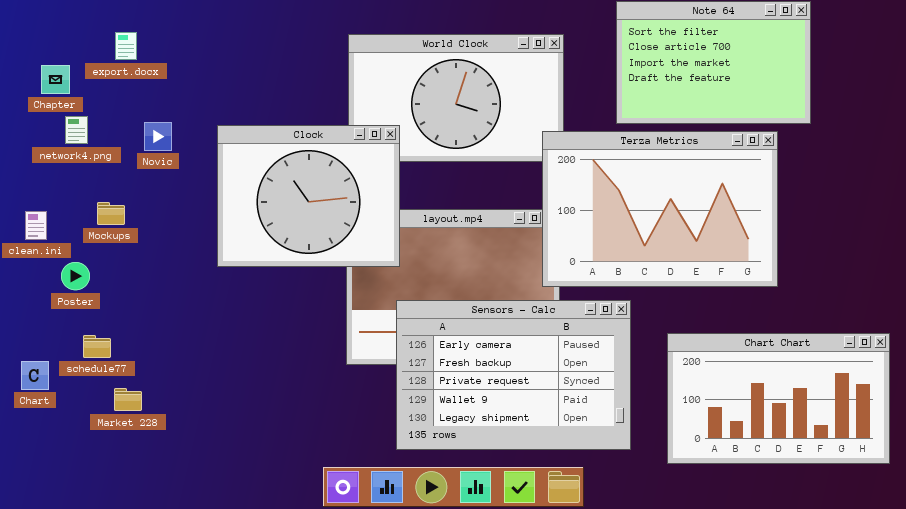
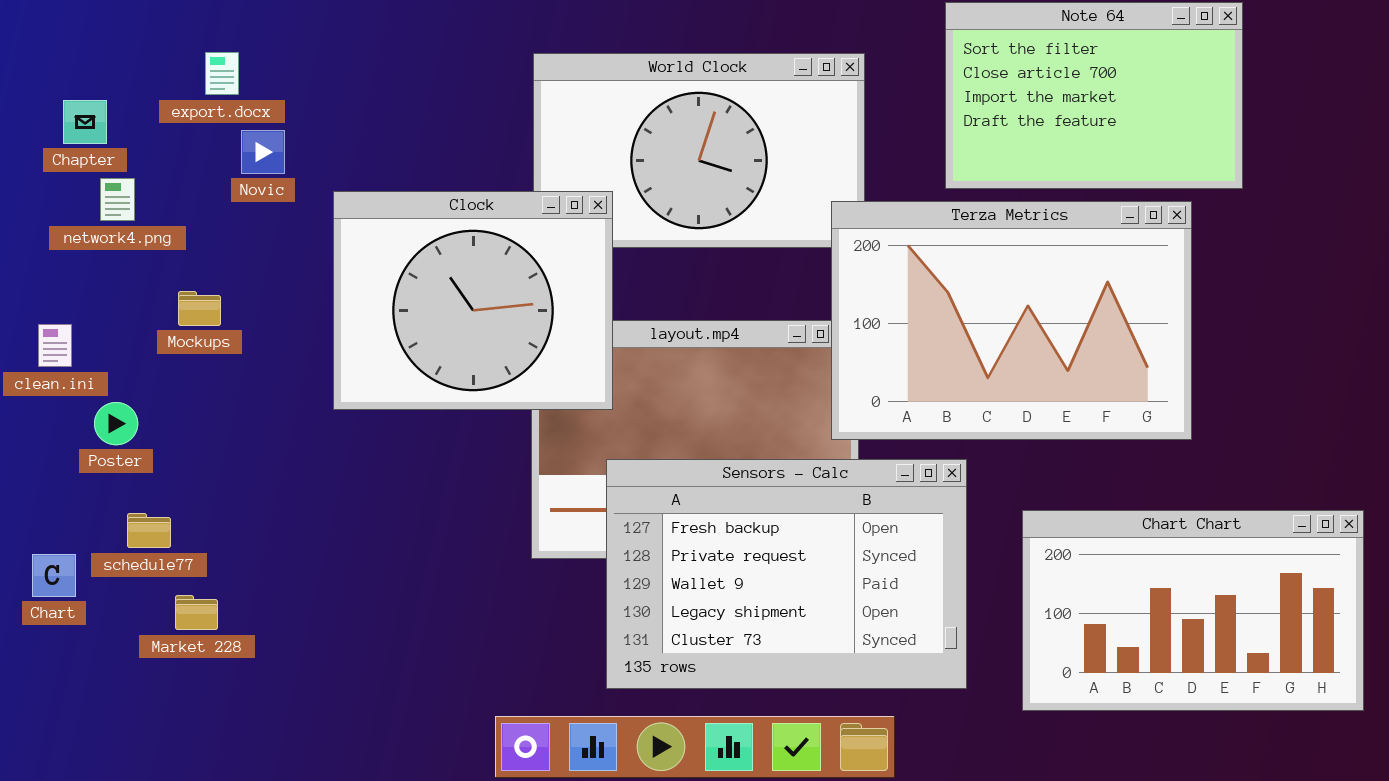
export.docx: [115,32,137,60] -> [205,52,239,95], moved
Novic: [144,122,172,151] -> [241,130,285,174], moved
Mockups: [97,202,125,225] -> [178,291,221,326], moved
Sensors - Calc: [396,300,631,450] -> [606,459,967,689], scrolled down 1 row

